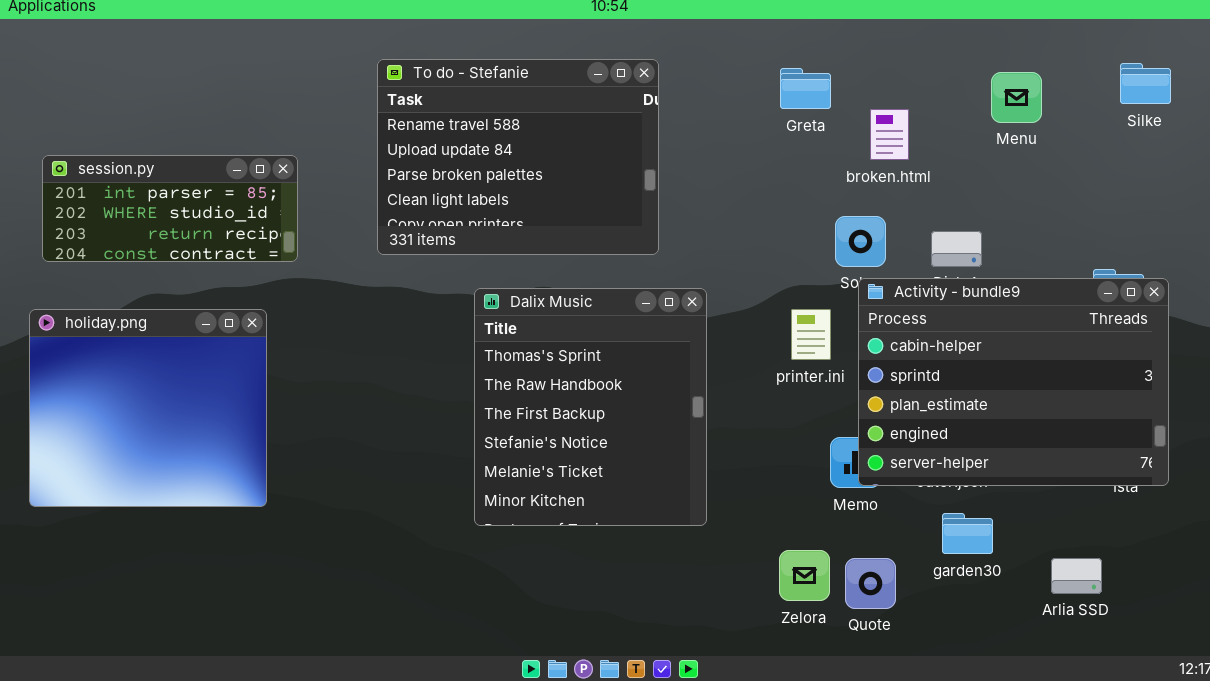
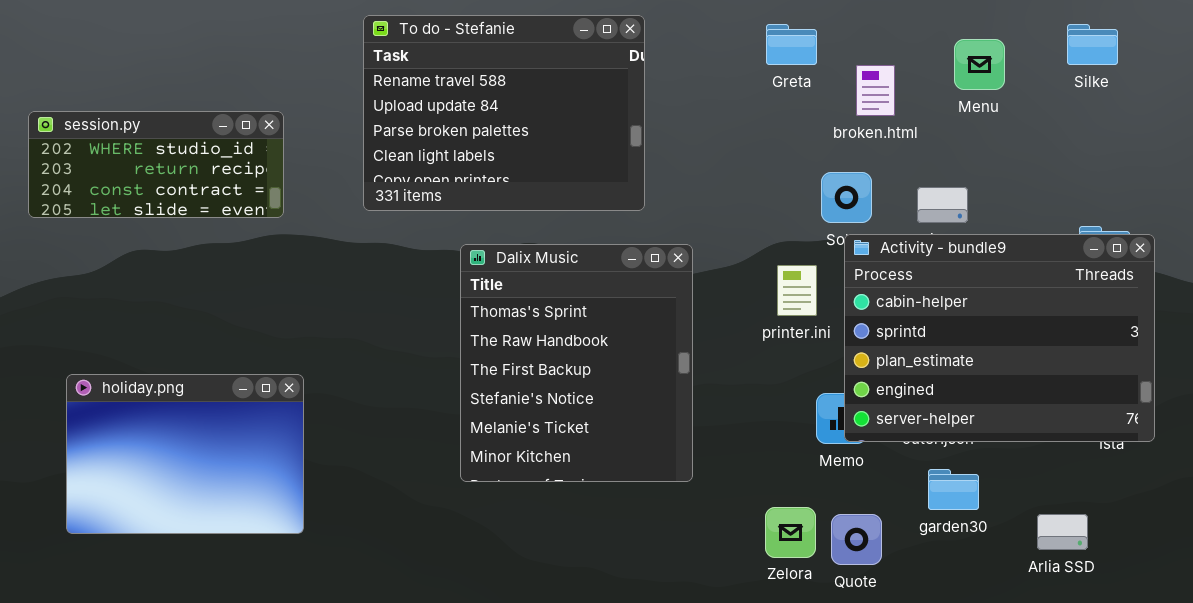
Silke: [1120,63,1171,104] -> [1067,24,1118,65], moved
Menu: [991,72,1042,123] -> [954,39,1005,90], moved
session.py: [42,155,298,262] -> [28,111,284,218], scrolled down 1 row
holiday.png: [29,309,267,507] -> [66,374,304,534], moved, resized

